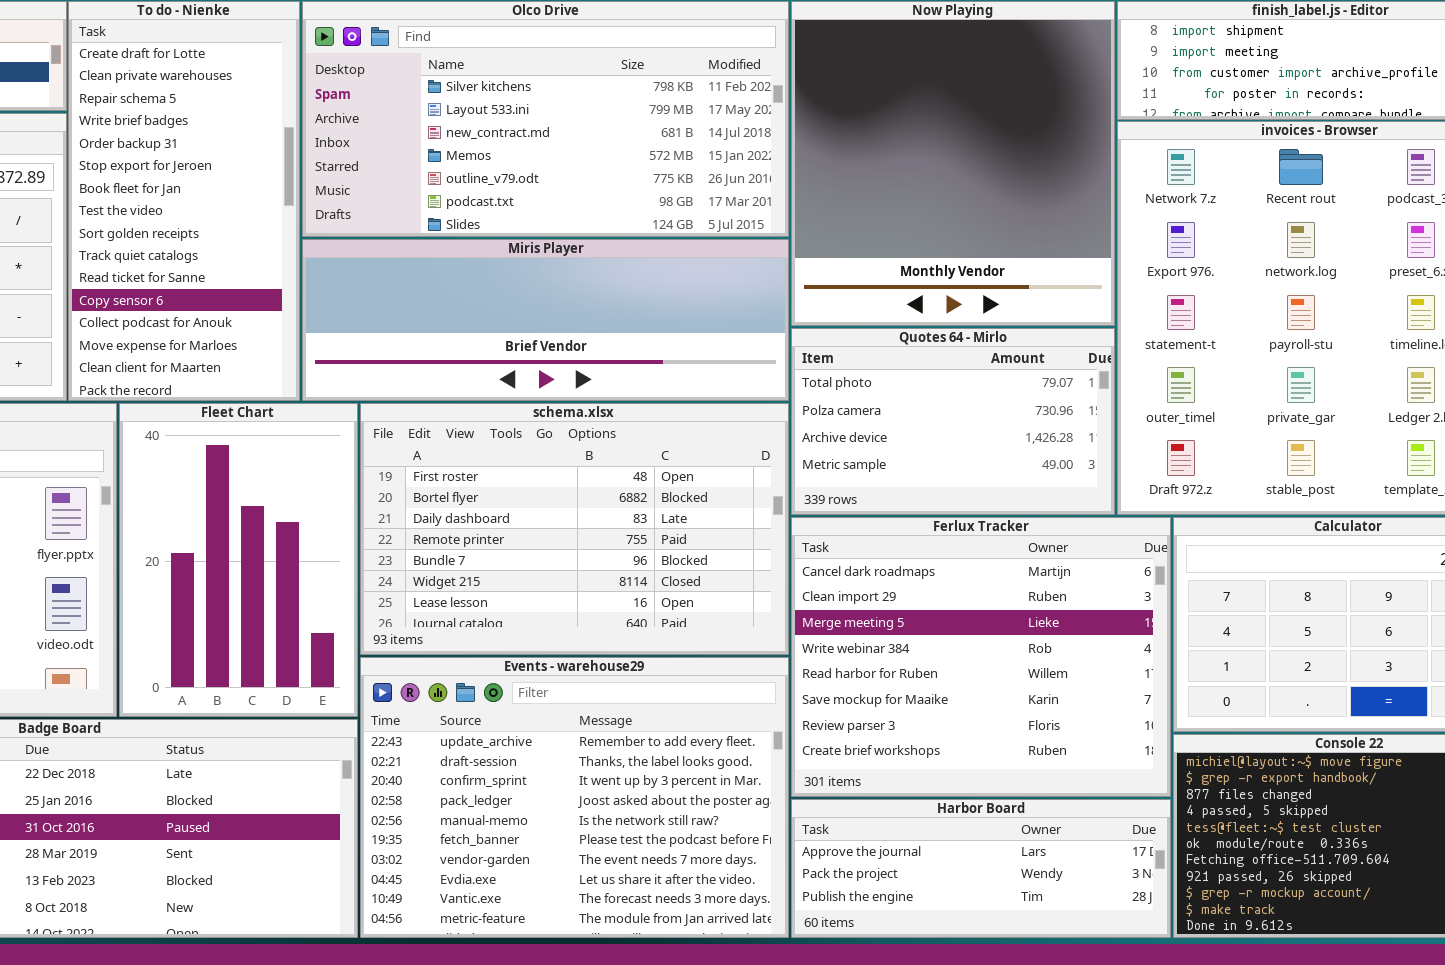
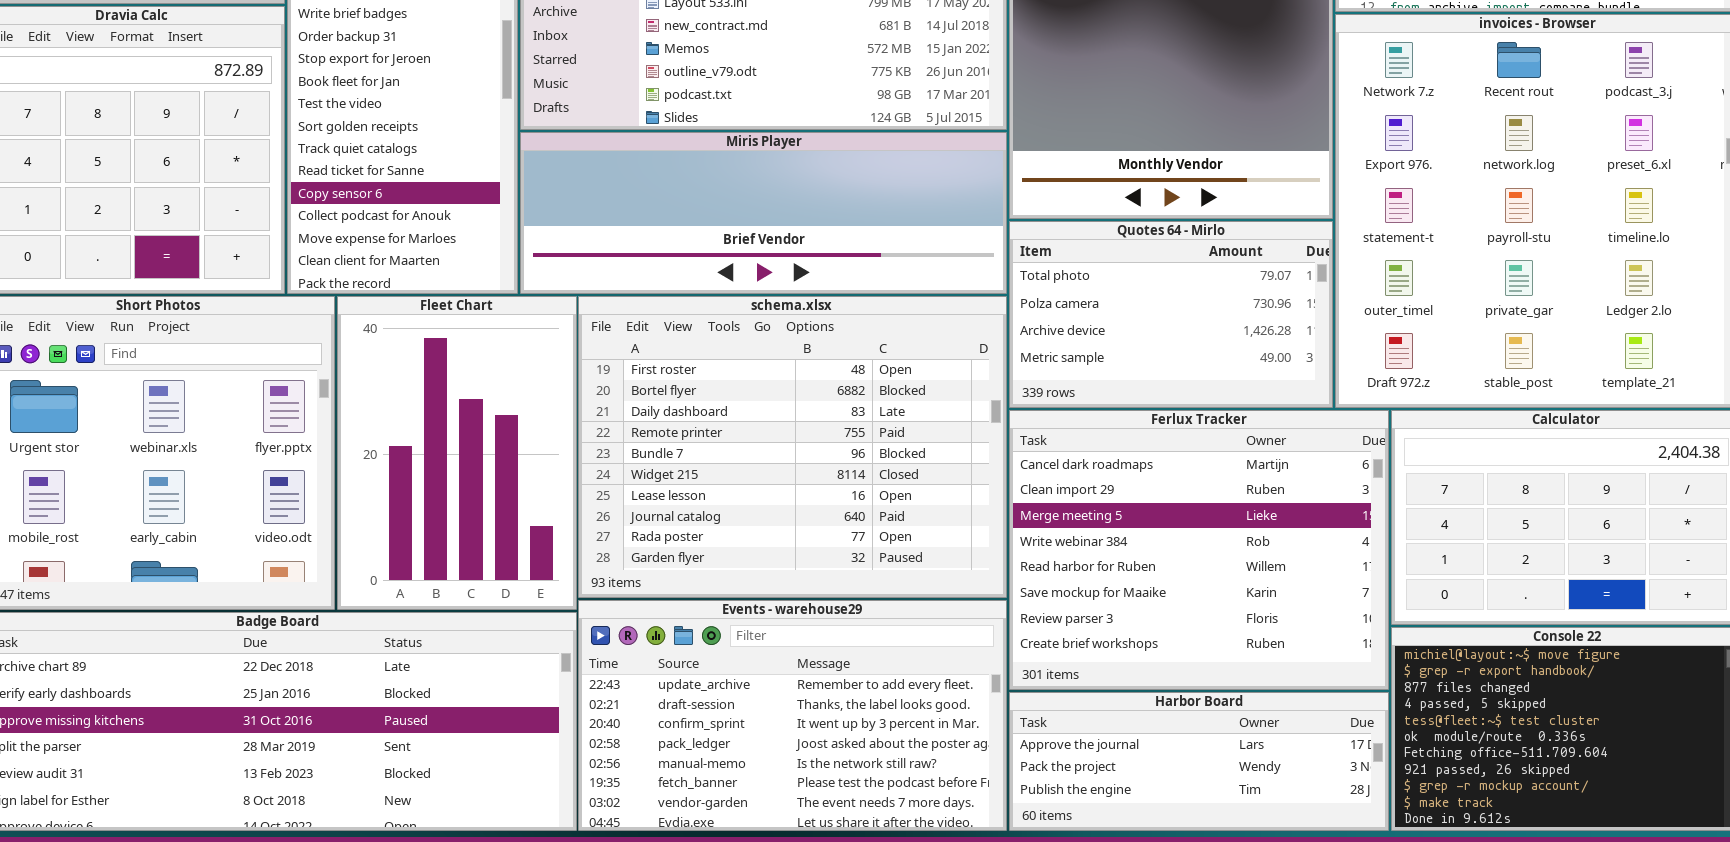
schema.xlsx: [360,403,789,655] -> [578,296,1007,598], resized
Events - warehouse29: [360,657,789,938] -> [578,600,1007,831], resized

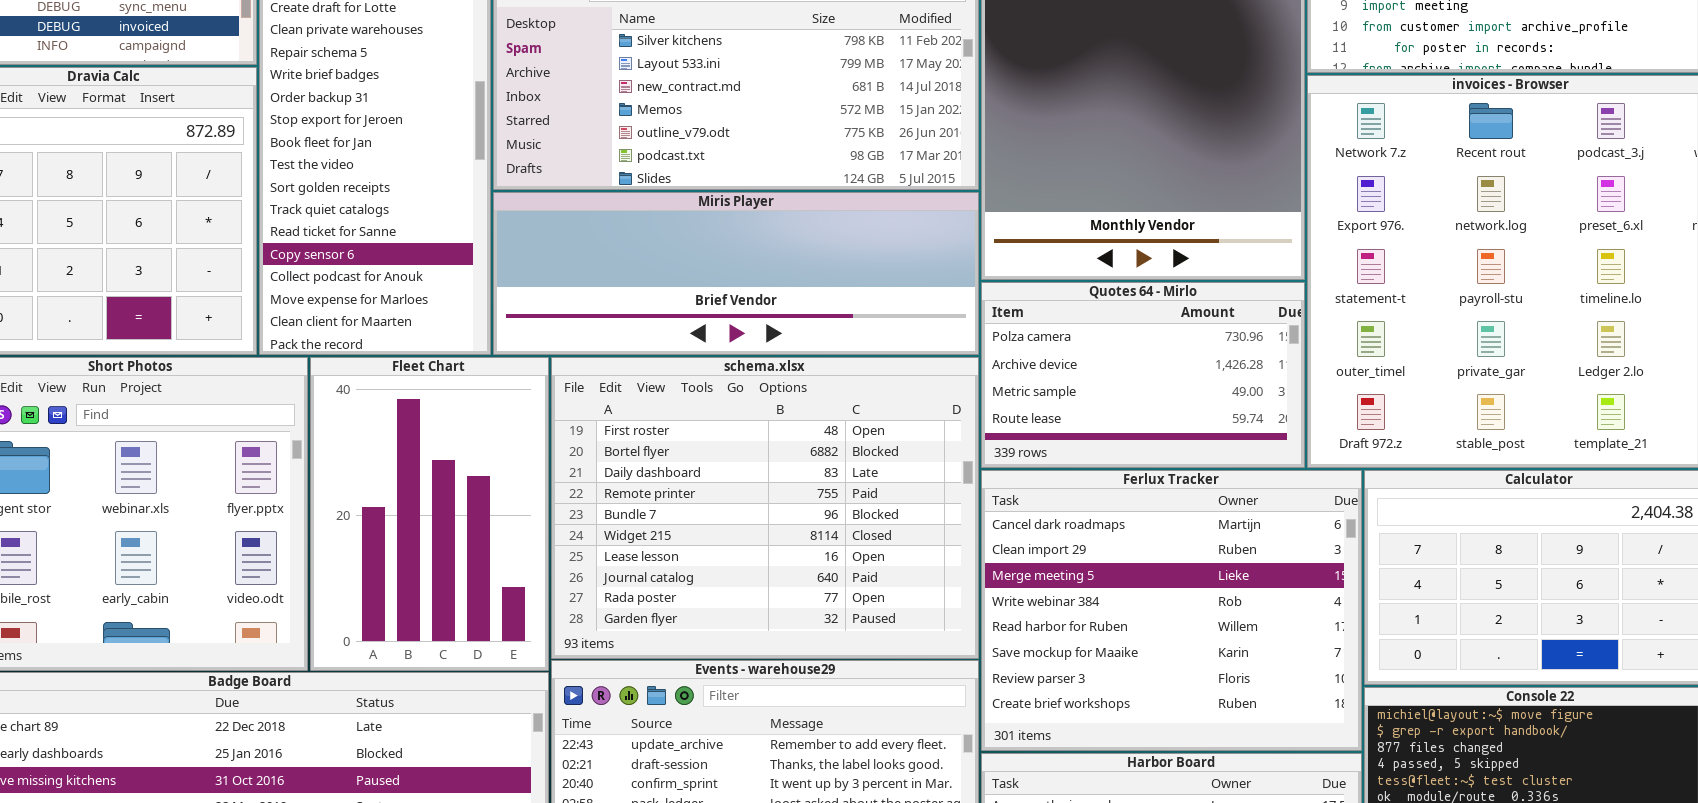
Quotes 64 - Mirlo: [1009,221,1333,408] -> [981,282,1305,468], scrolled down 1 row

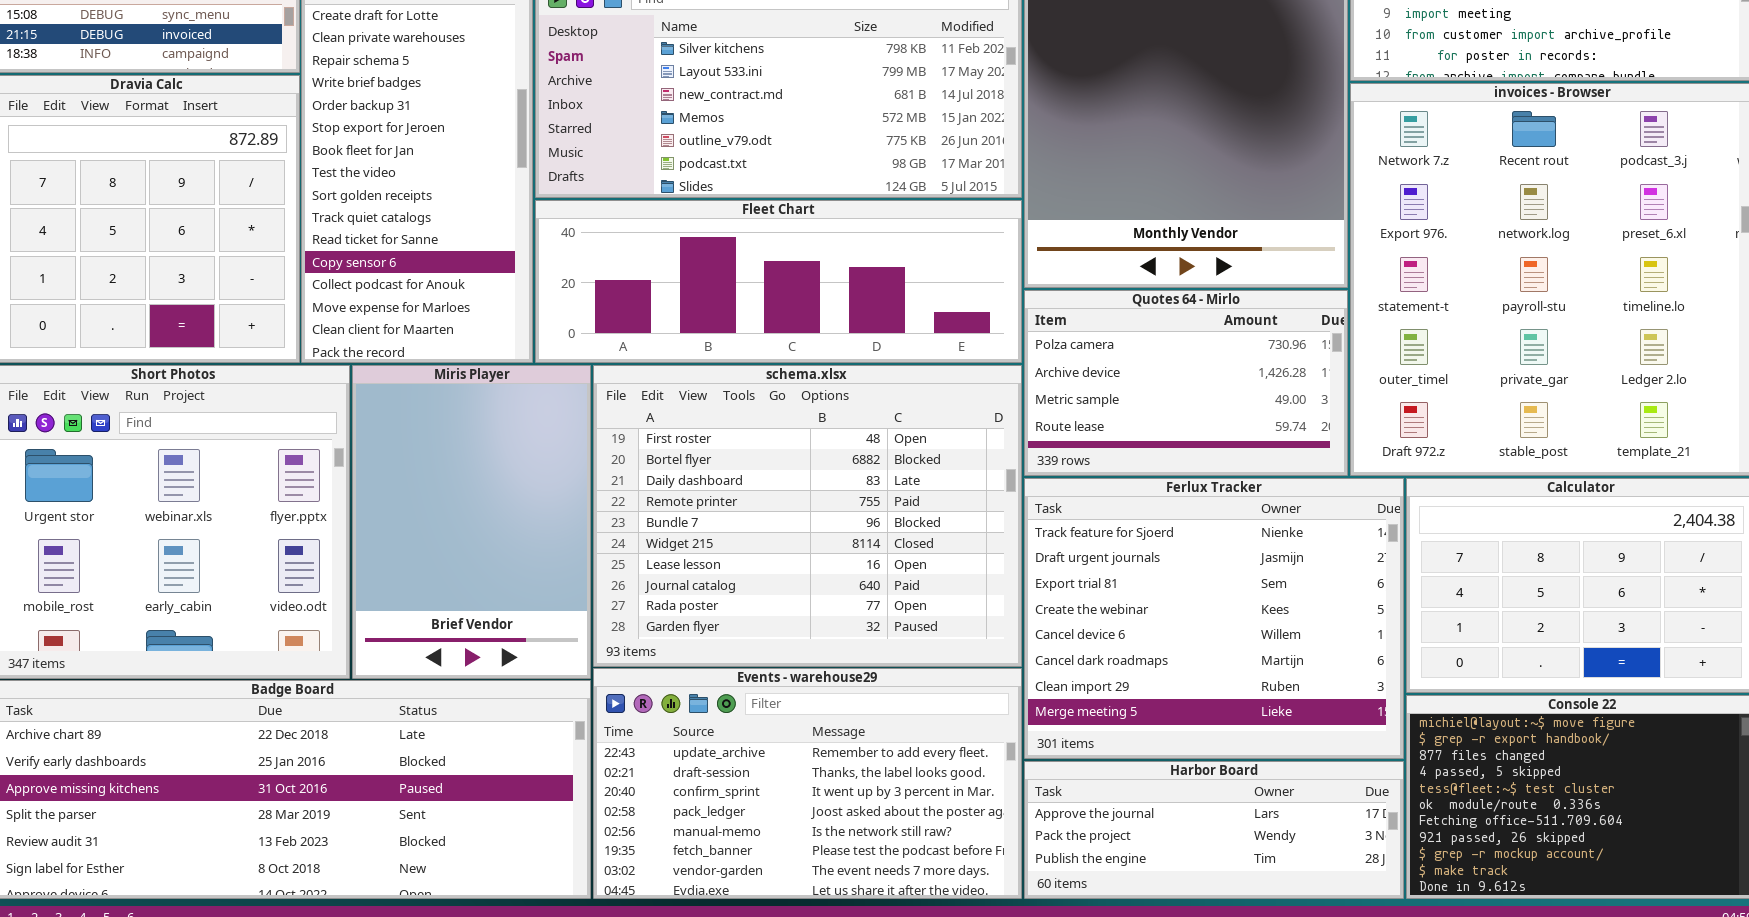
Miris Player: [493,192,979,355] -> [352,365,591,679], moved, resized
Fleet Chart: [310,357,549,671] -> [535,200,1022,363], moved, resized
Ferlux Tracker: [981,470,1362,751] -> [1024,478,1404,759], scrolled up 5 rows

